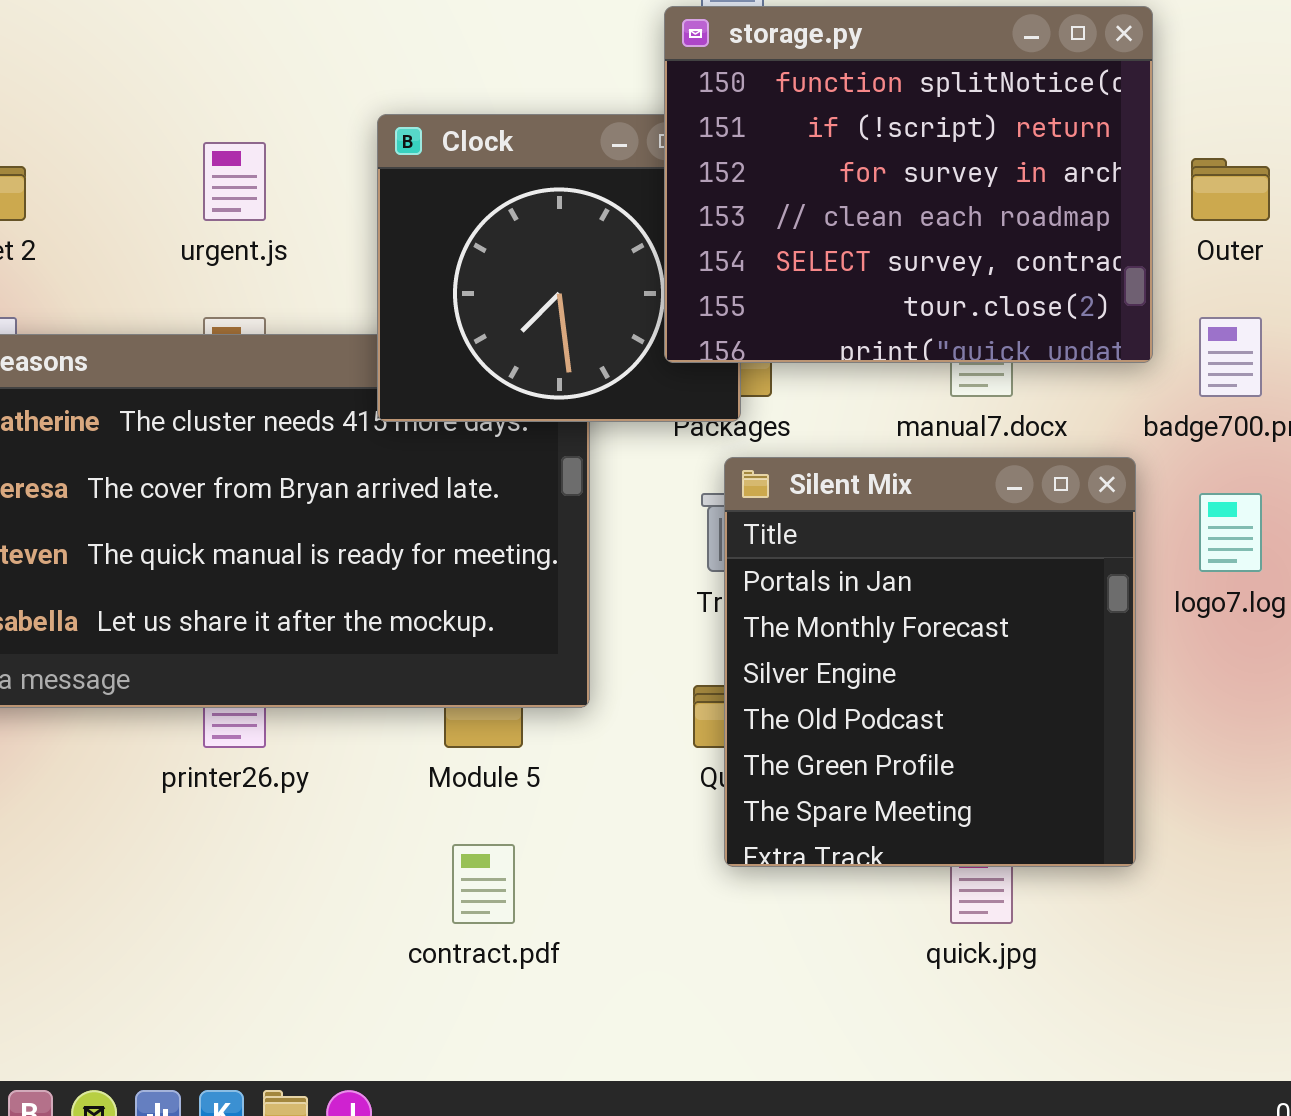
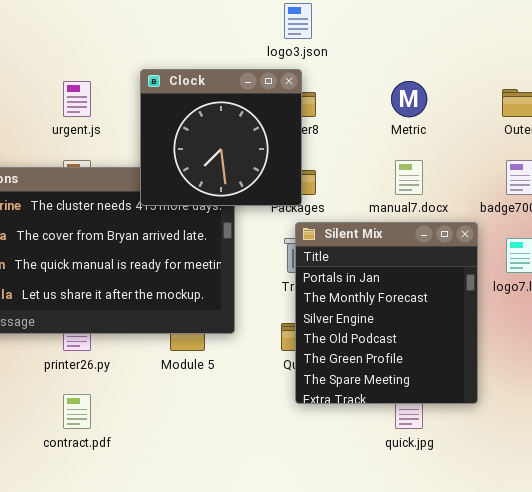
storage.py: [664,6,1153,363] -> none, closed
contract.pdf: [452,844,515,924] -> [63,394,91,429], moved

